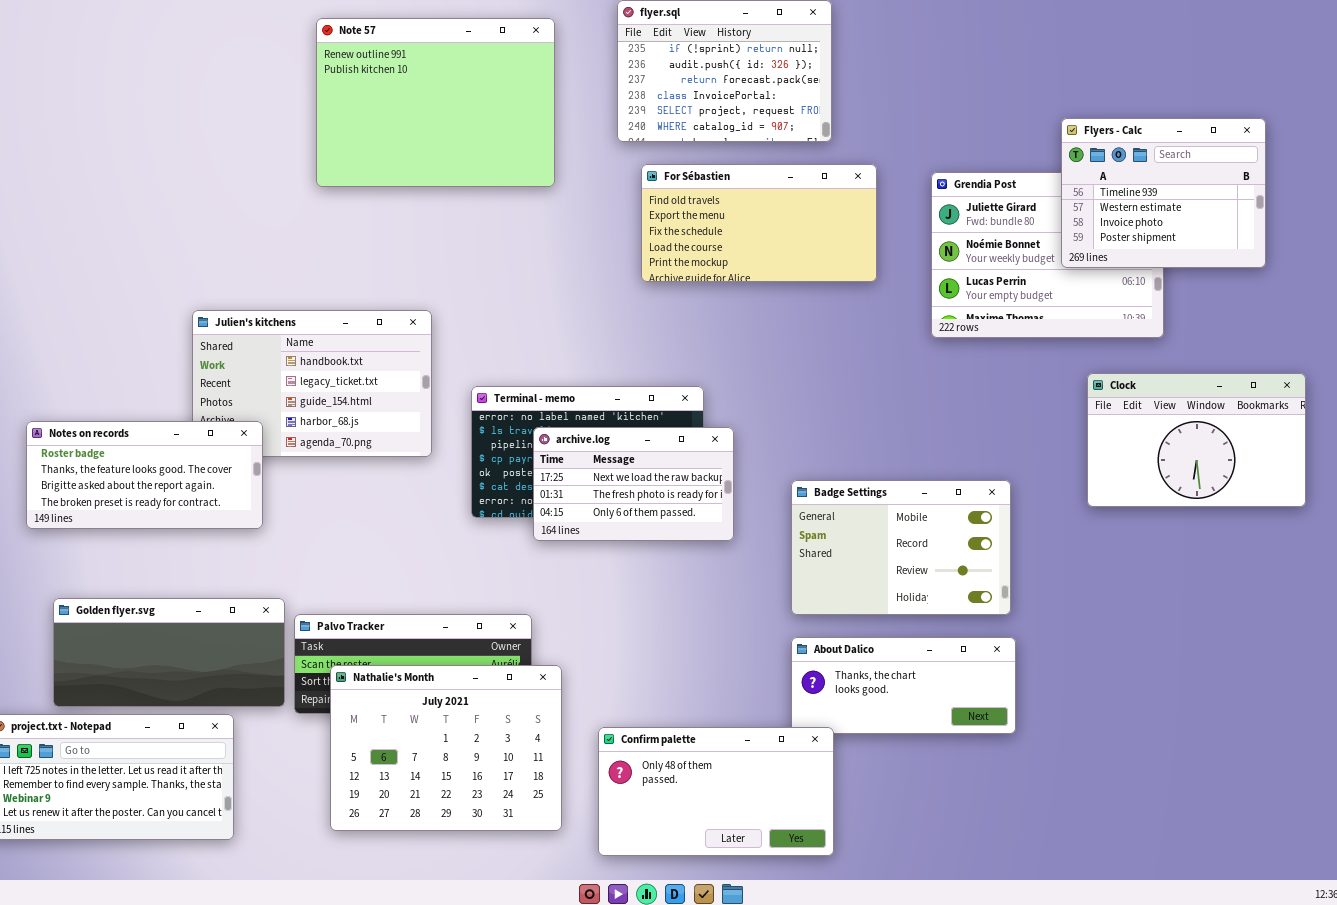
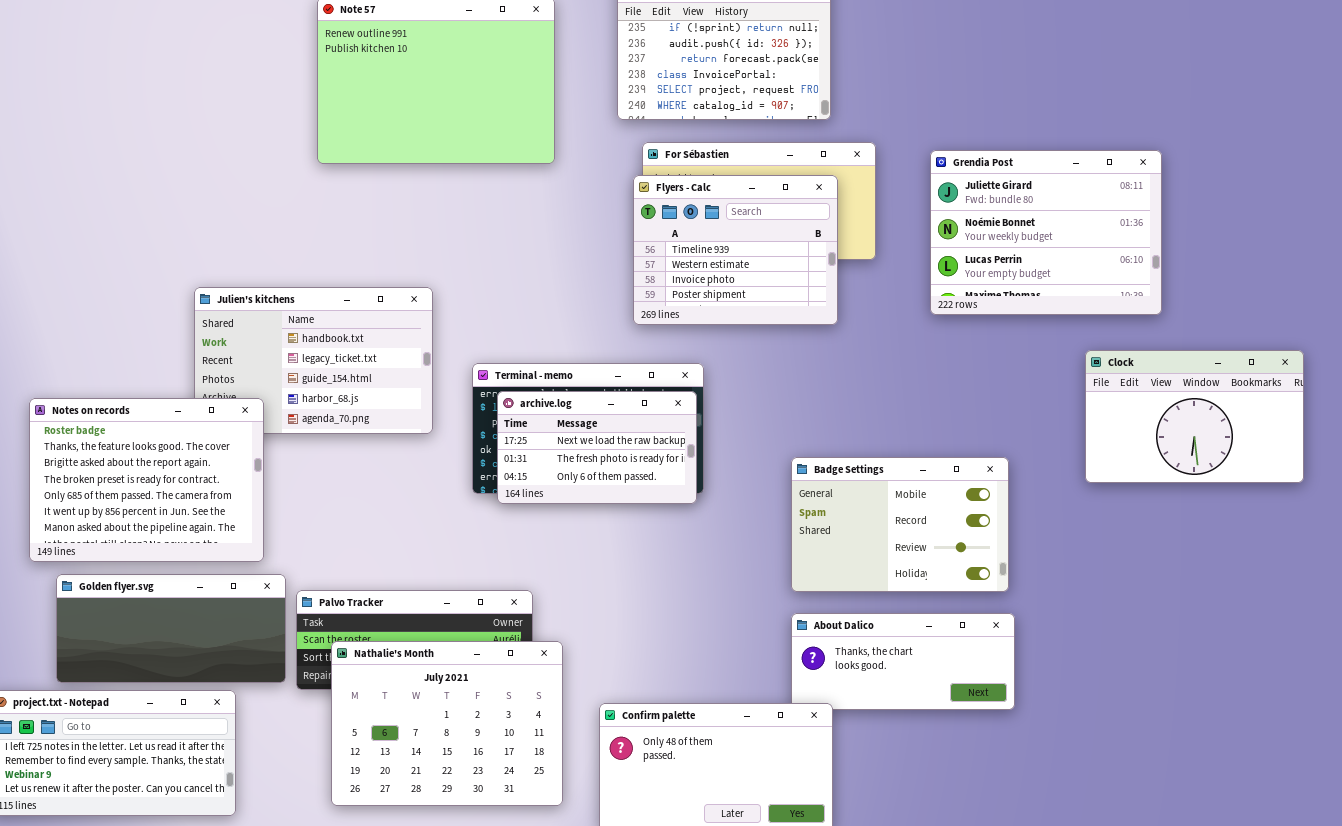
Flyers - Calc: [1061,118,1266,268] -> [633,175,838,325], moved
Notes on records: [26,421,263,529] -> [29,398,264,562], resized
archive.log: [533,427,734,541] -> [497,391,697,504], moved

